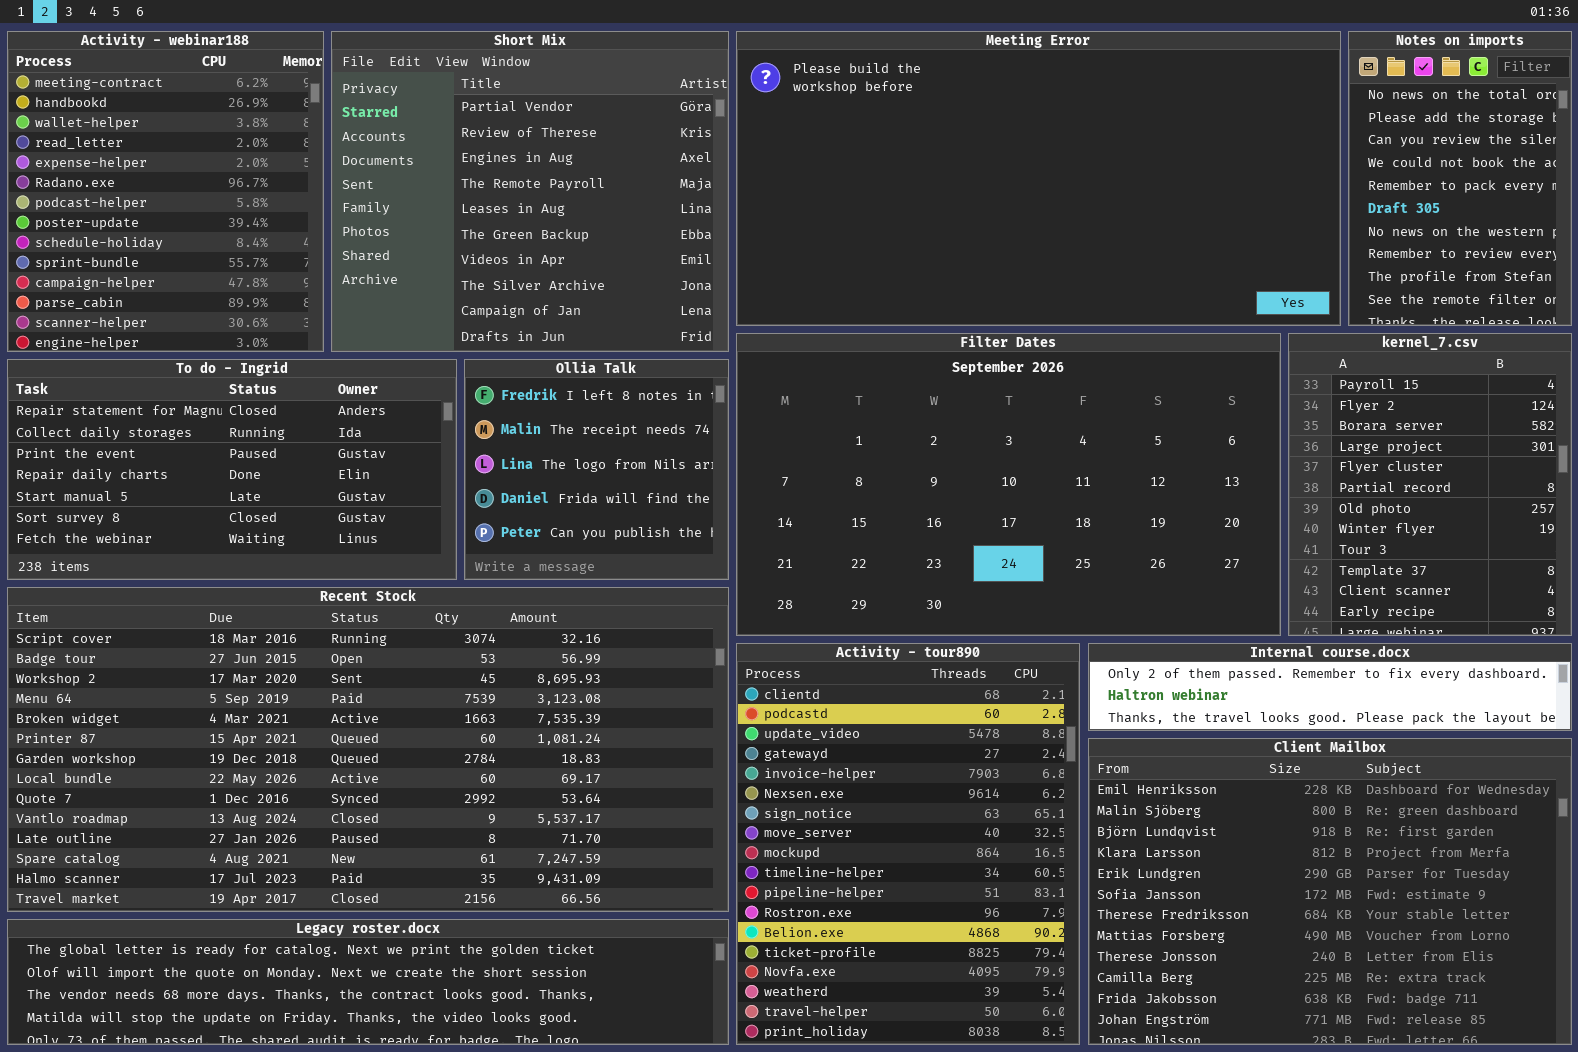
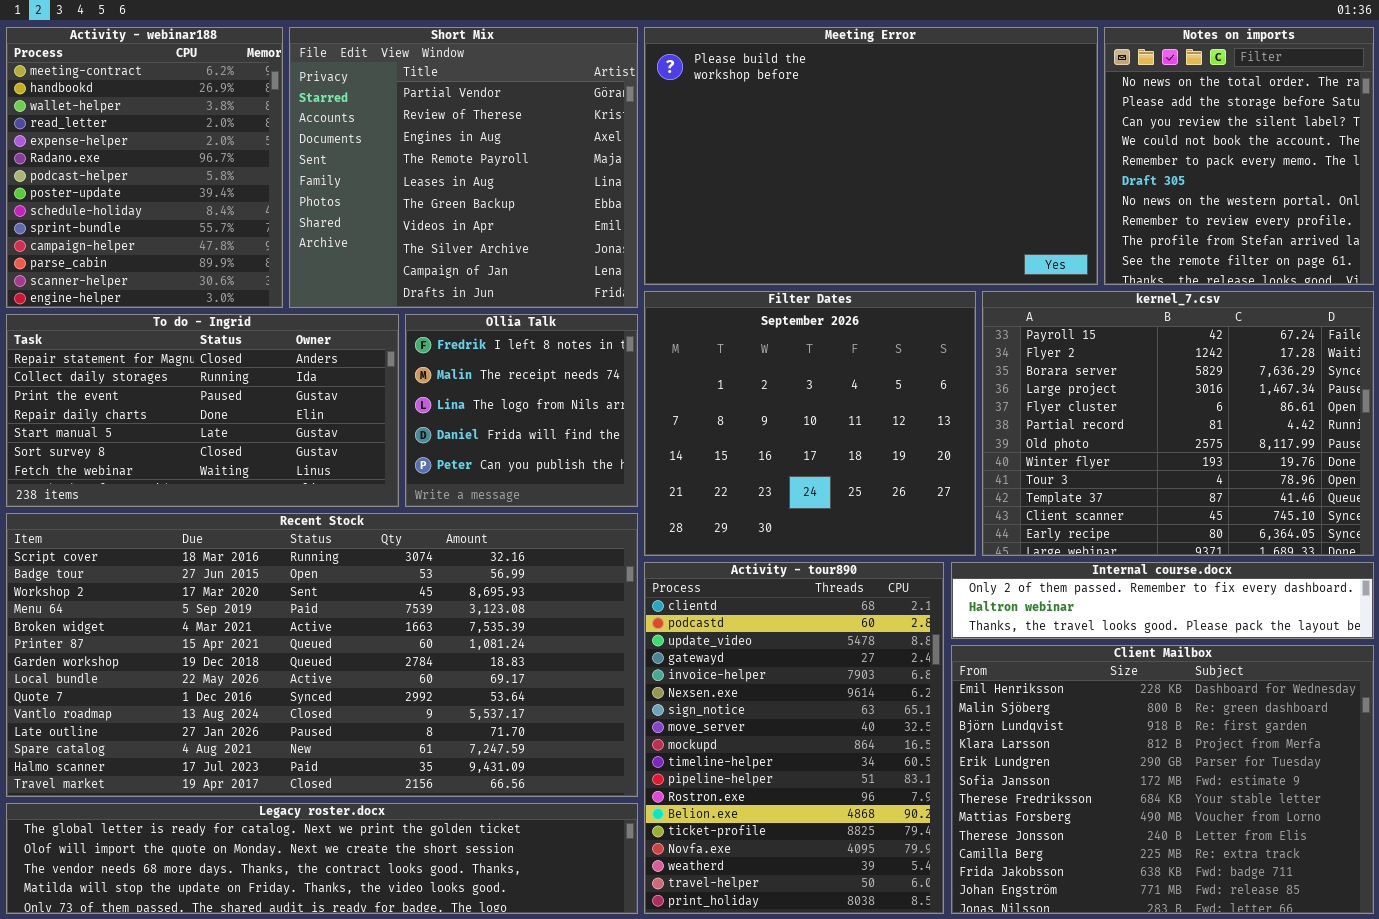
Meeting Error: [736,31,1341,326] -> [644,27,1098,285], resized
Notes on imports: [1348,31,1572,326] -> [1104,27,1374,285], resized
Filter Dates: [736,333,1281,636] -> [644,291,976,556], resized
kernel_7.csv: [1288,333,1572,636] -> [982,291,1374,556], resized

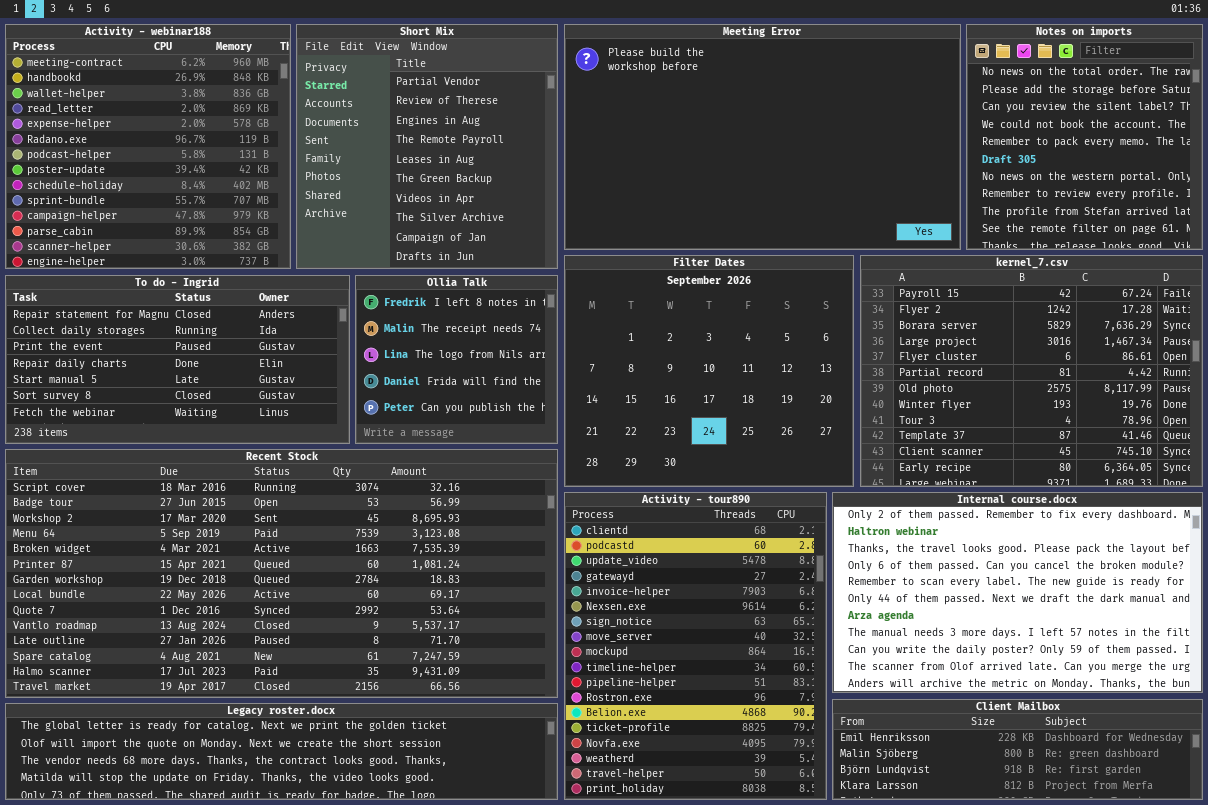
Activity - webinar188: [6,27,283,308] -> [5,24,291,269], resized
Short Mix: [289,27,638,308] -> [296,24,558,269], resized
Internal course.docx: [951,562,1374,639] -> [832,492,1203,693], resized
Client Mailbox: [951,645,1374,914] -> [832,699,1203,800], resized

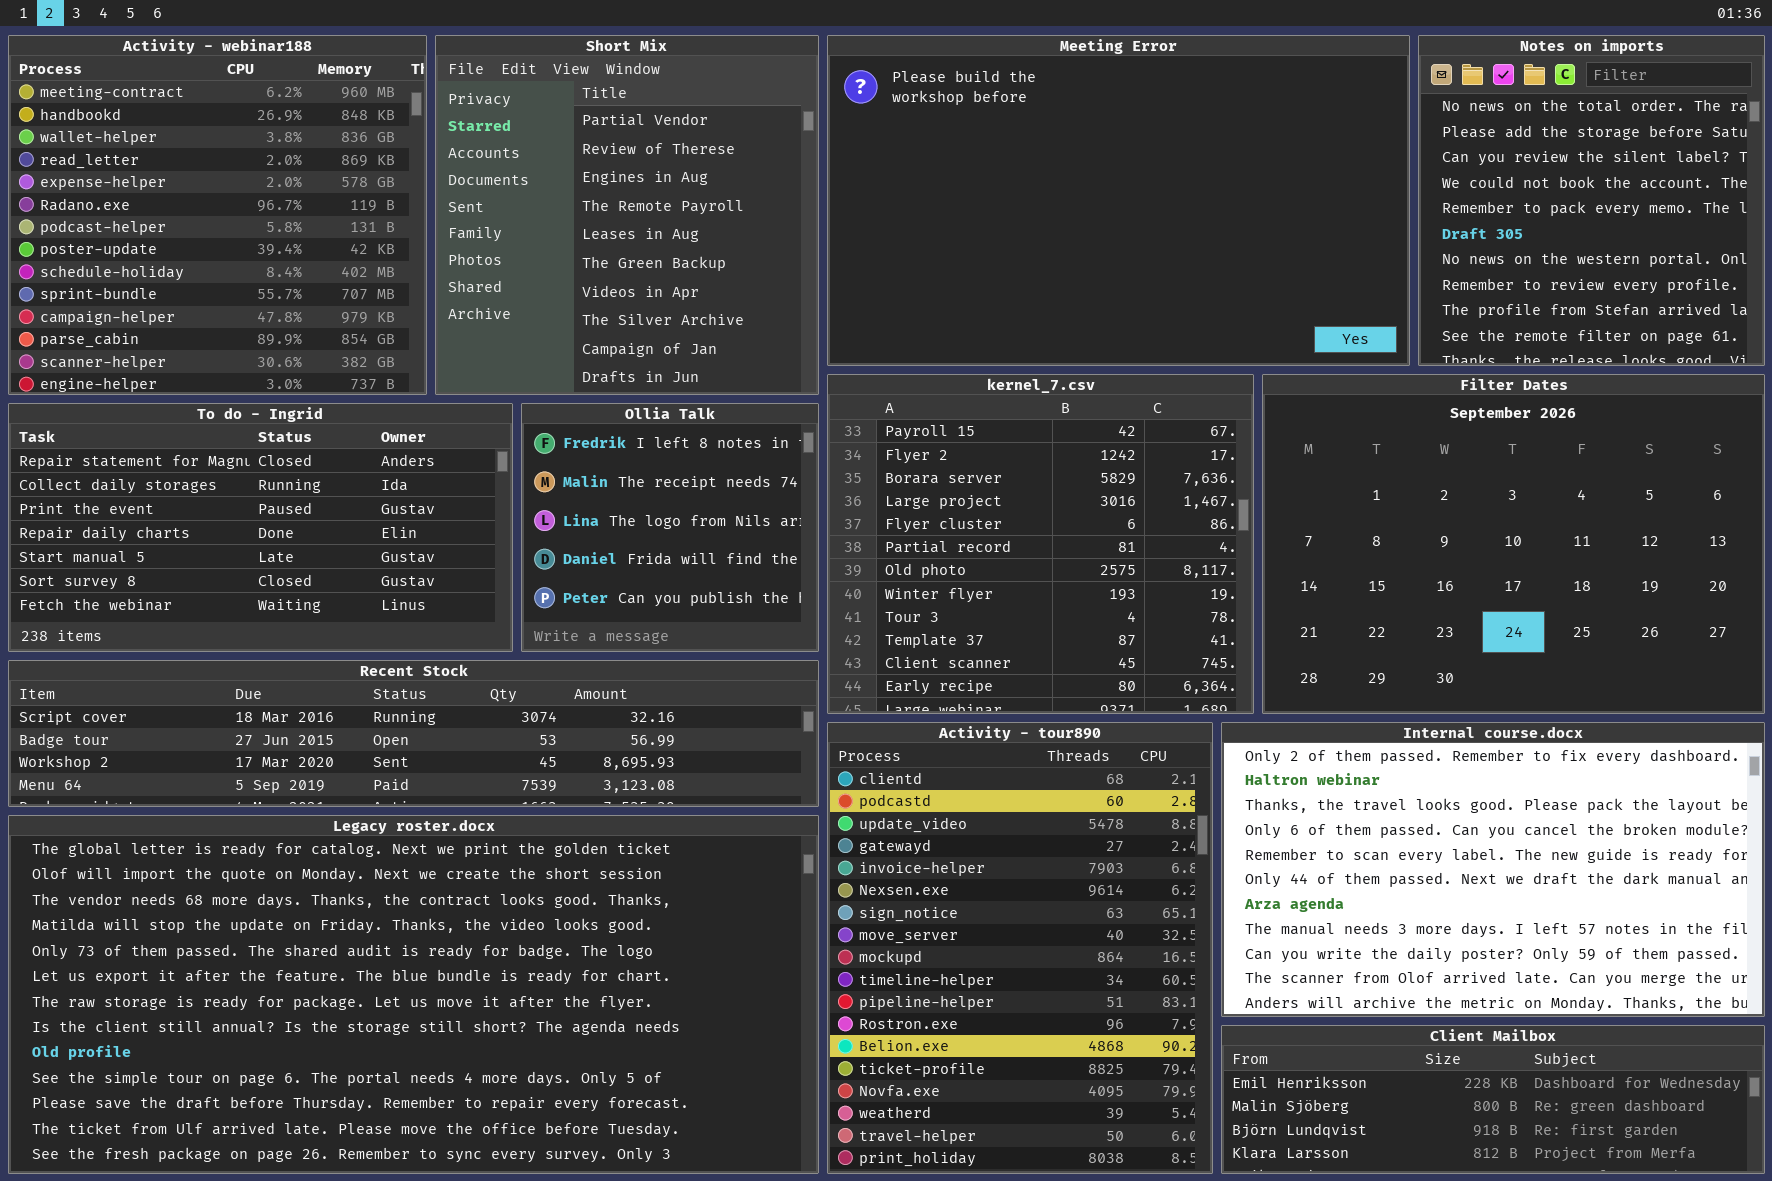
Filter Dates: [564,255,854,487] -> [1262,374,1765,714], moved, resized
kernel_7.csv: [860,255,1203,487] -> [827,374,1254,714], moved, resized
Recent Stock: [5,449,558,698] -> [8,660,819,807], resized
Legacy roster.docx: [5,703,558,800] -> [8,815,819,1174], resized

